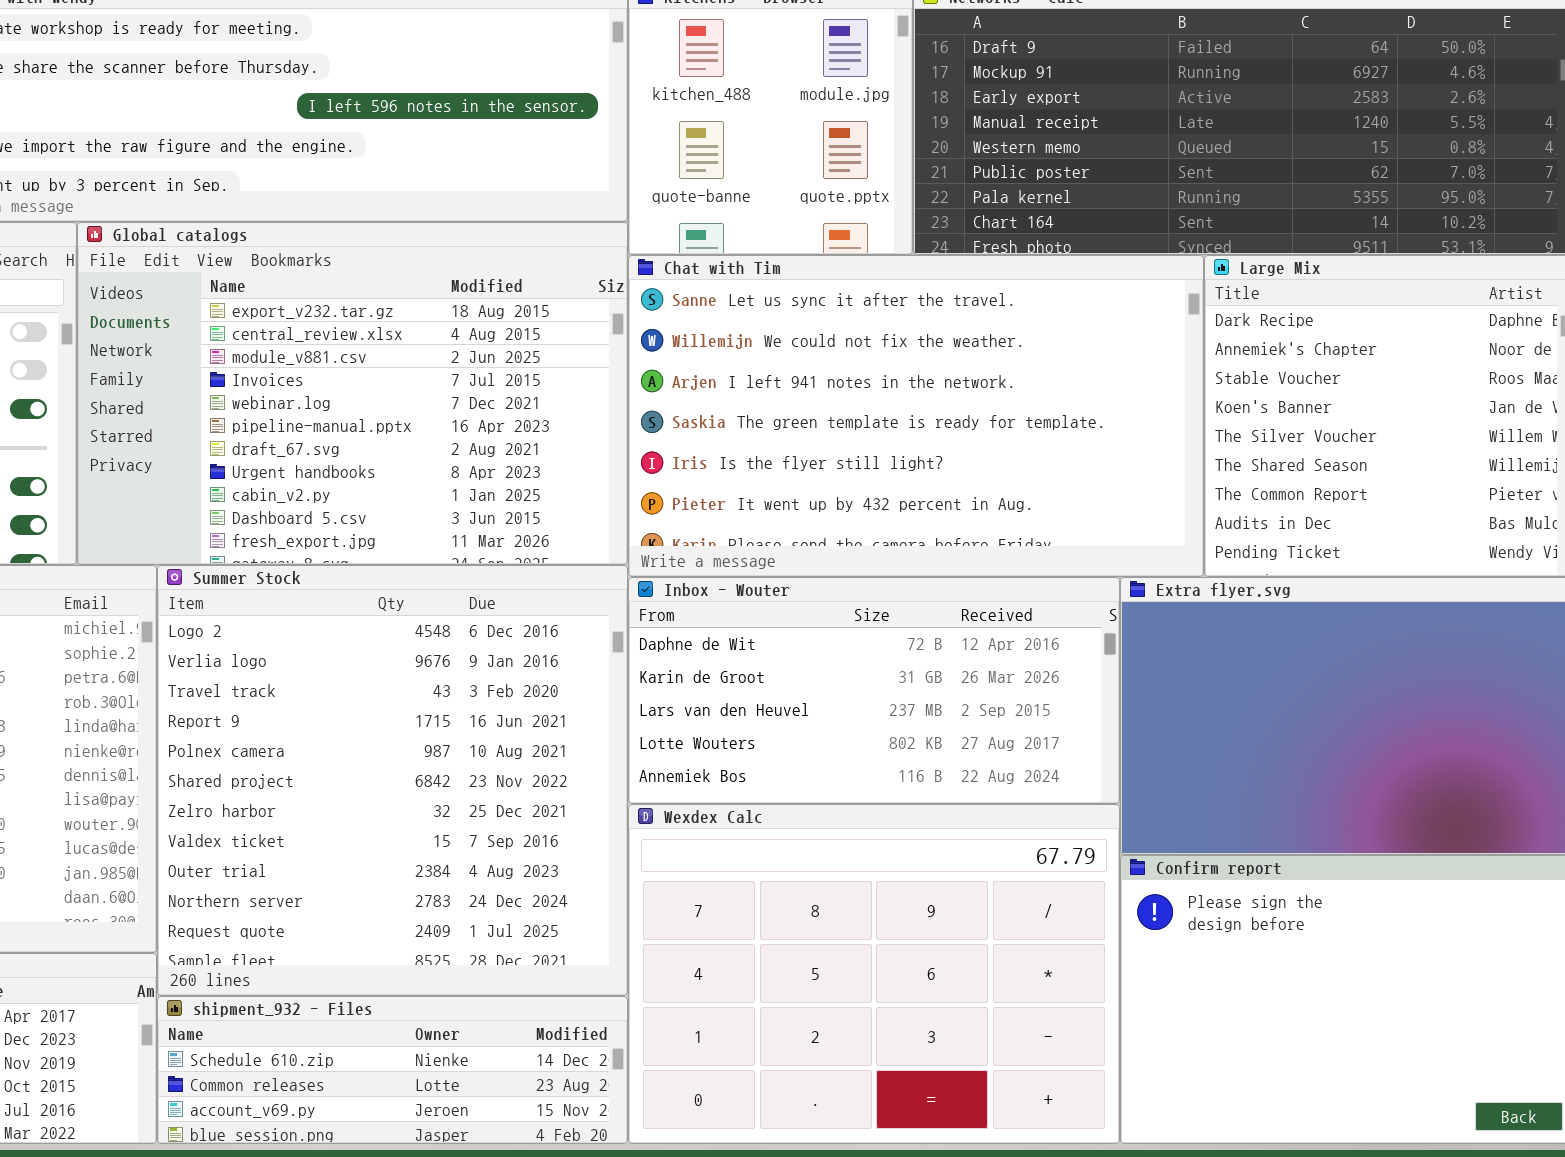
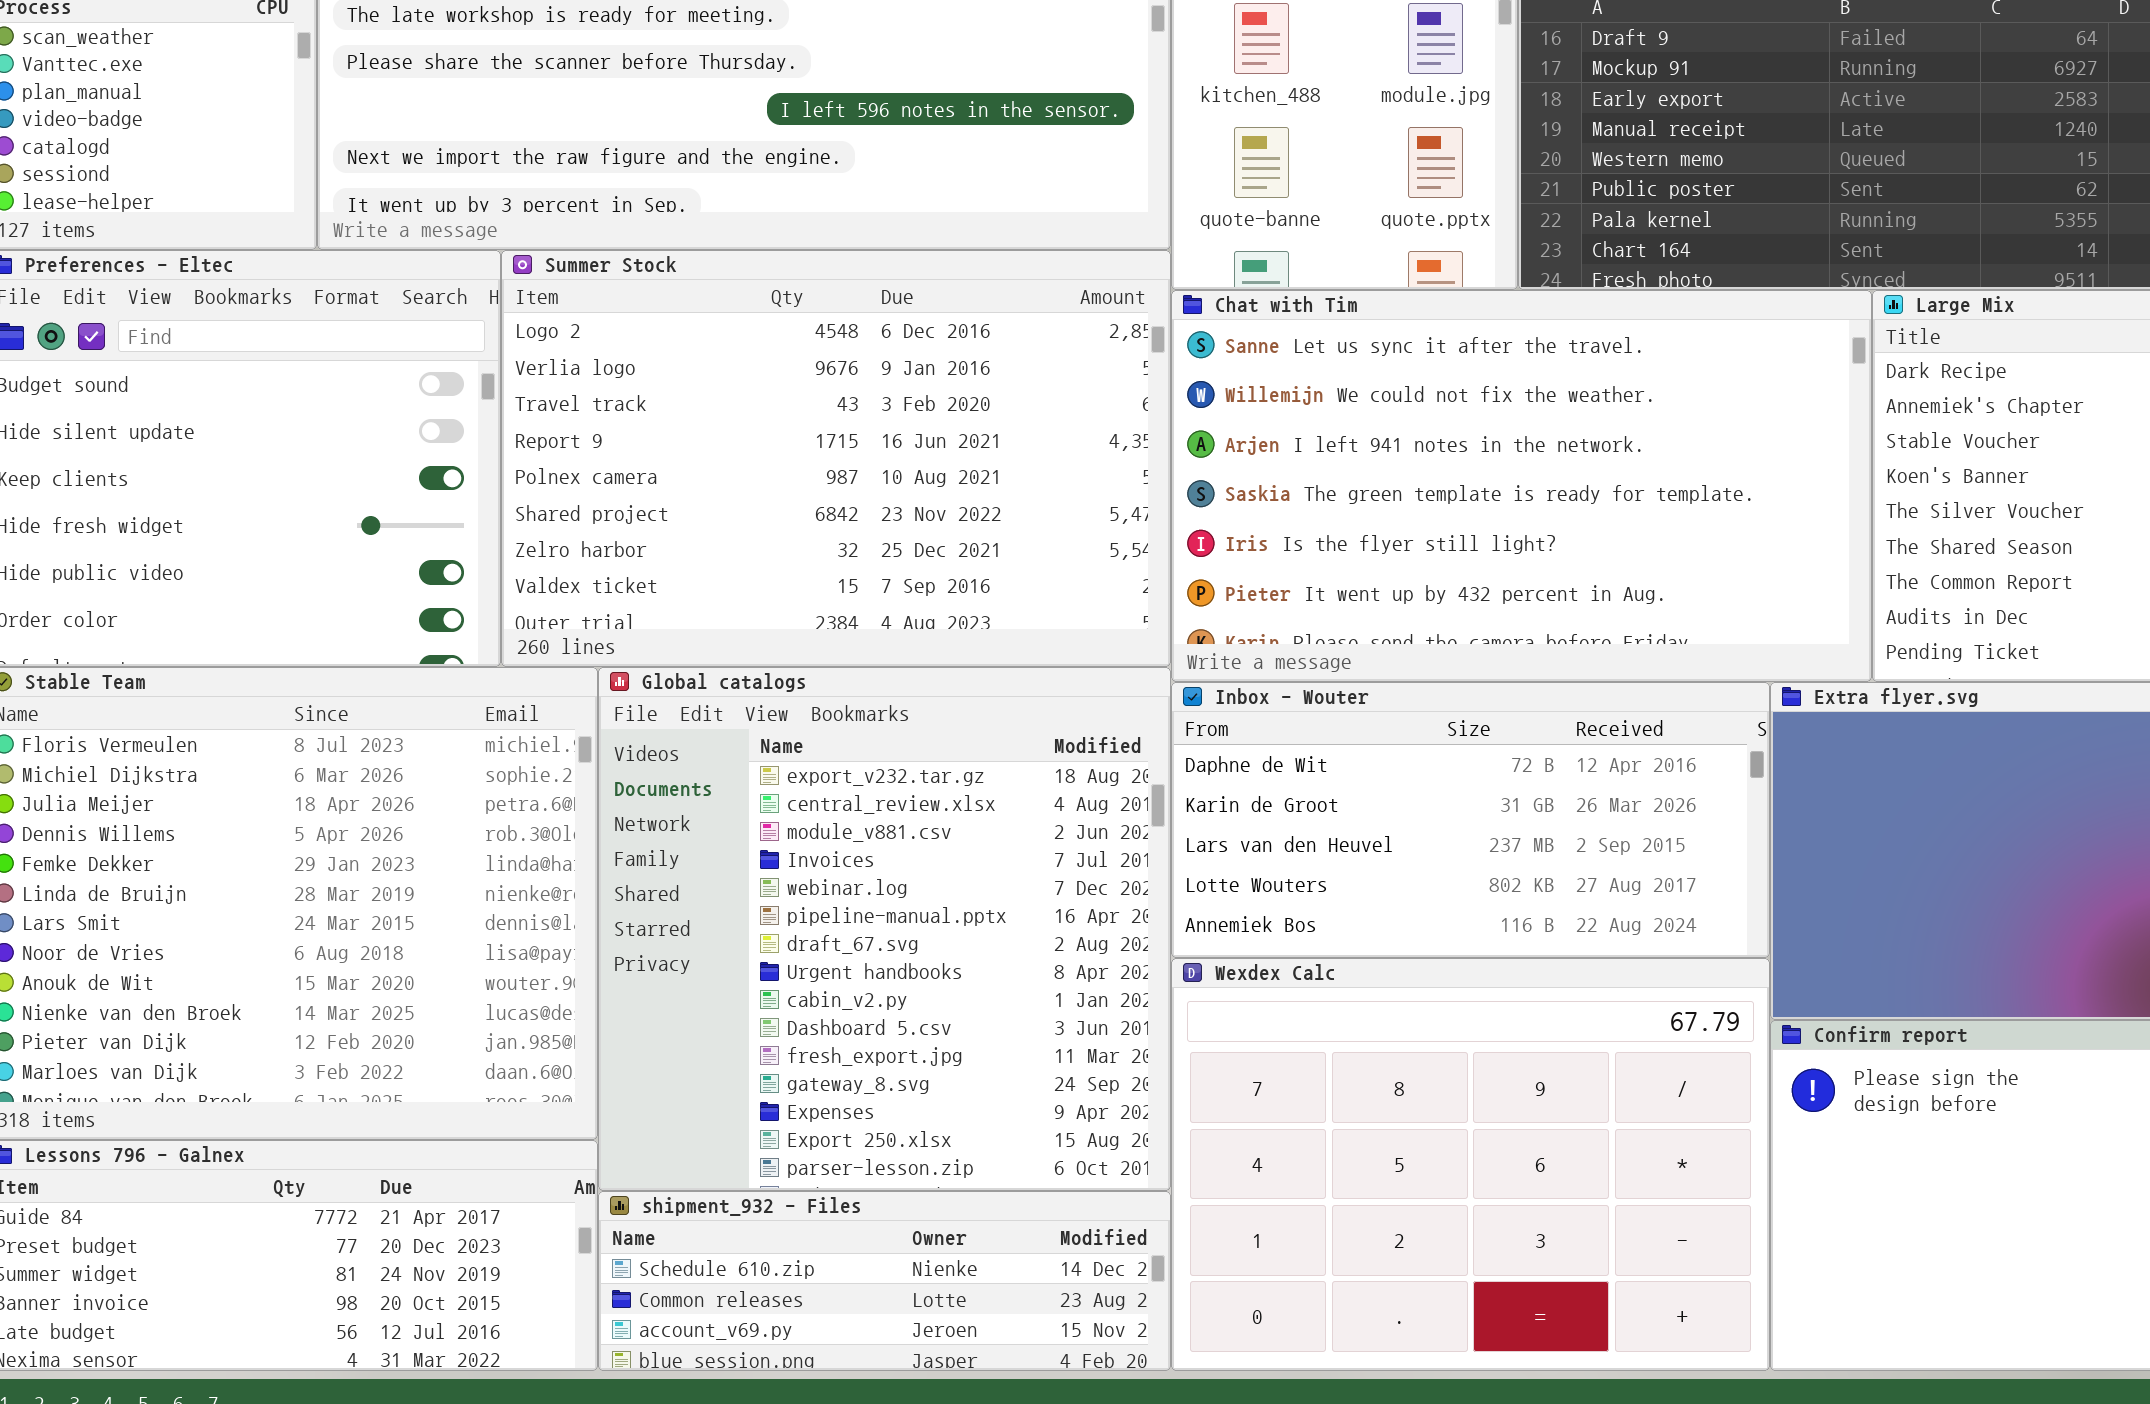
Global catalogs: [77,222,628,565] -> [598,667,1171,1191], moved, resized
Summer Stock: [157,565,628,996] -> [501,250,1171,667], moved, resized

